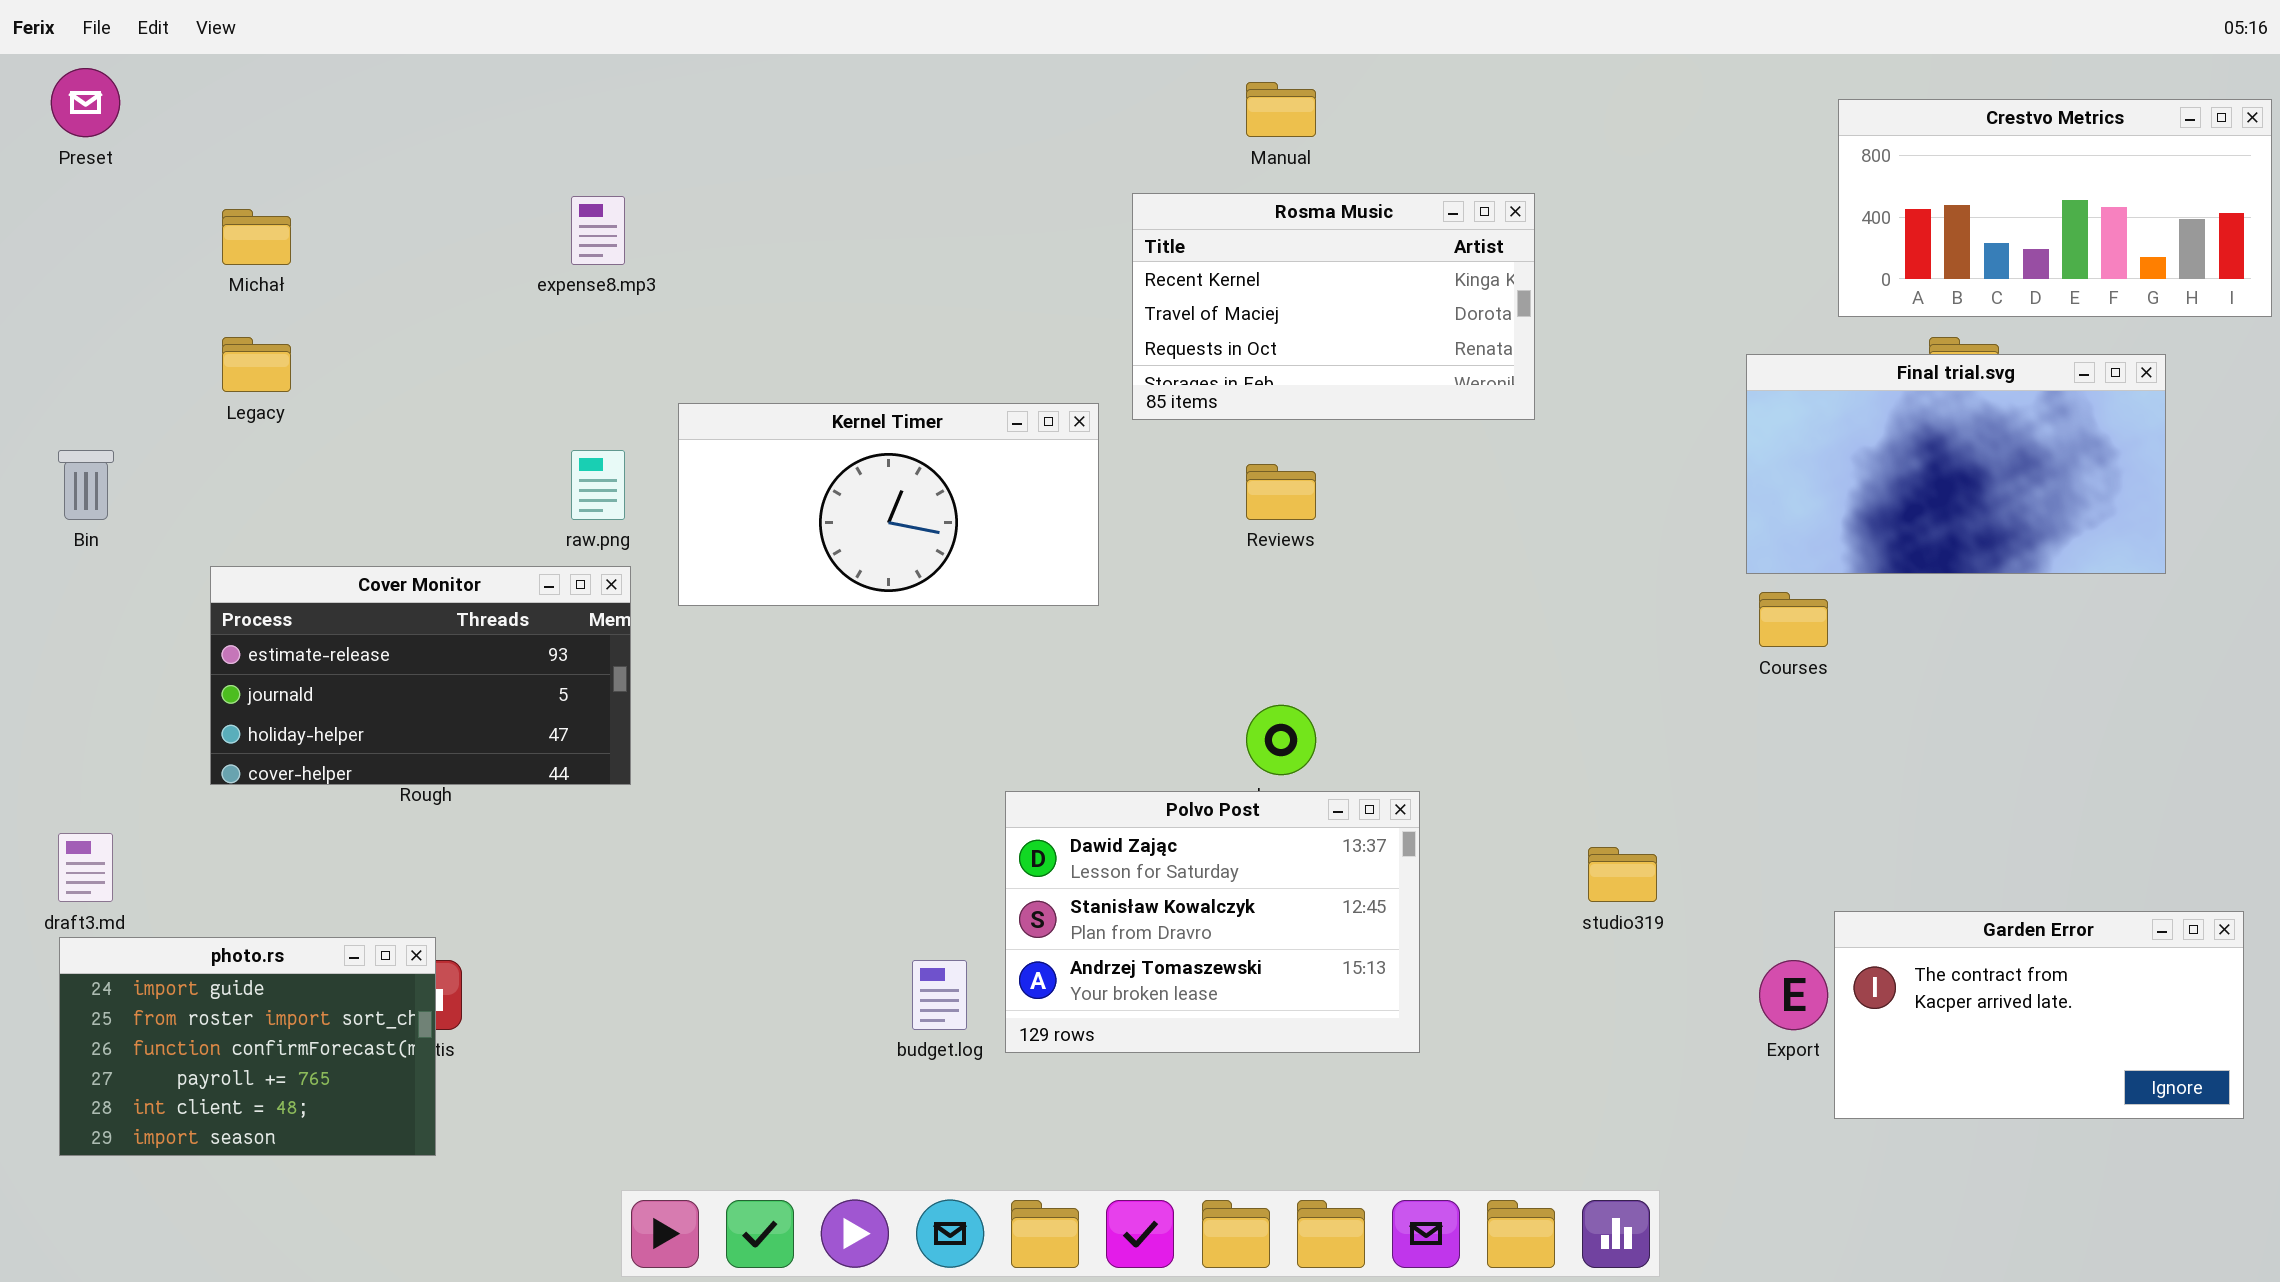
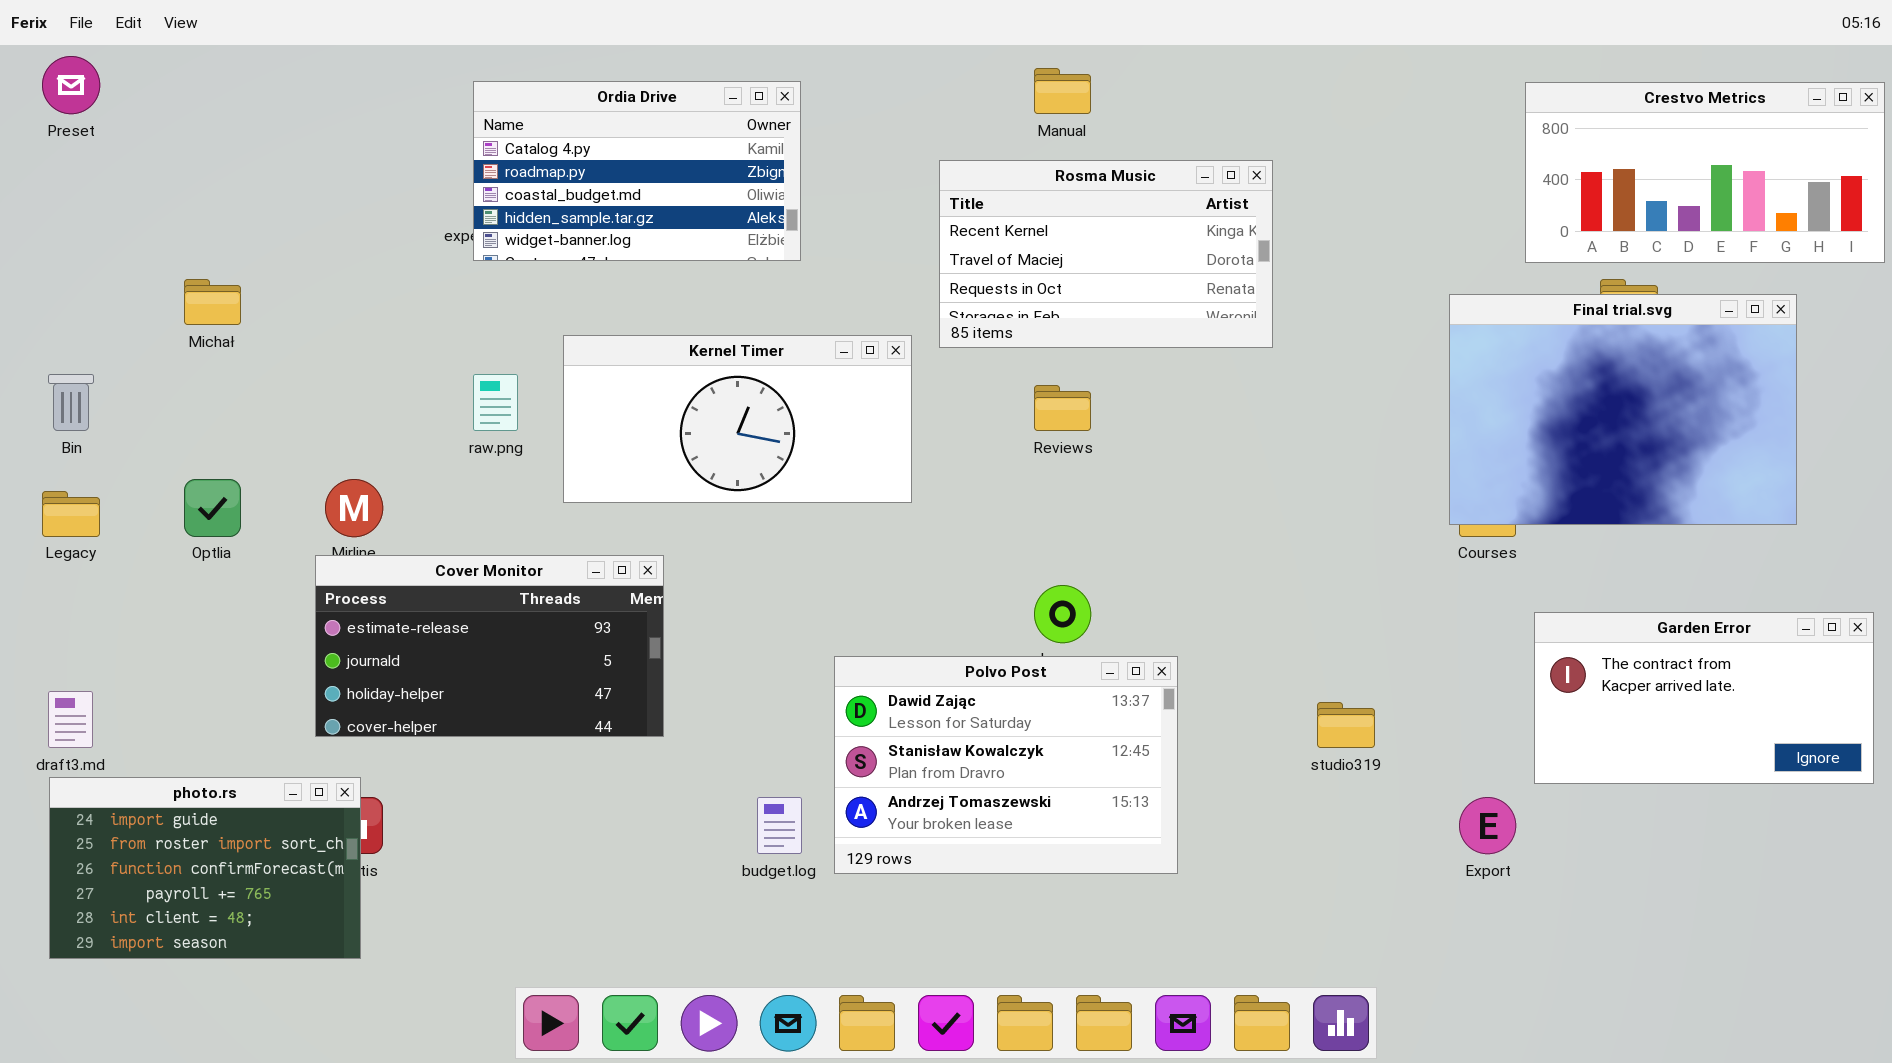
Ordia Drive: none -> [473,81,801,261], opened
Michał: [222,209,291,265] -> [184,279,241,325], moved
Legacy: [222,337,291,392] -> [42,491,100,537], moved
Final trial.svg: [1746,354,2166,574] -> [1449,294,1797,525], resized
Cover Monitor: [210,566,631,785] -> [315,555,664,737], moved
Garden Error: [1834,911,2244,1119] -> [1534,612,1874,784], moved

